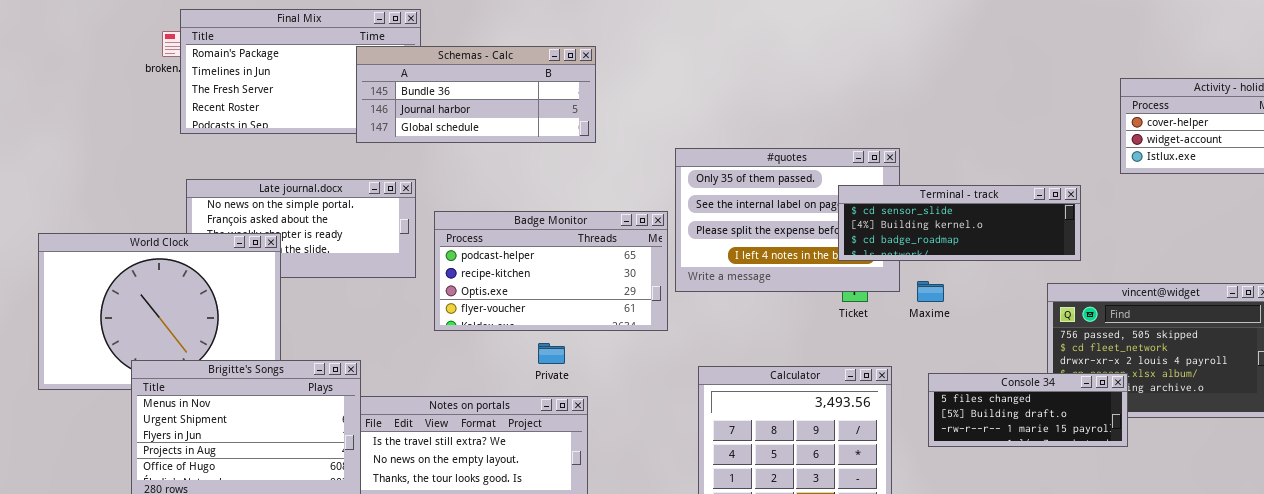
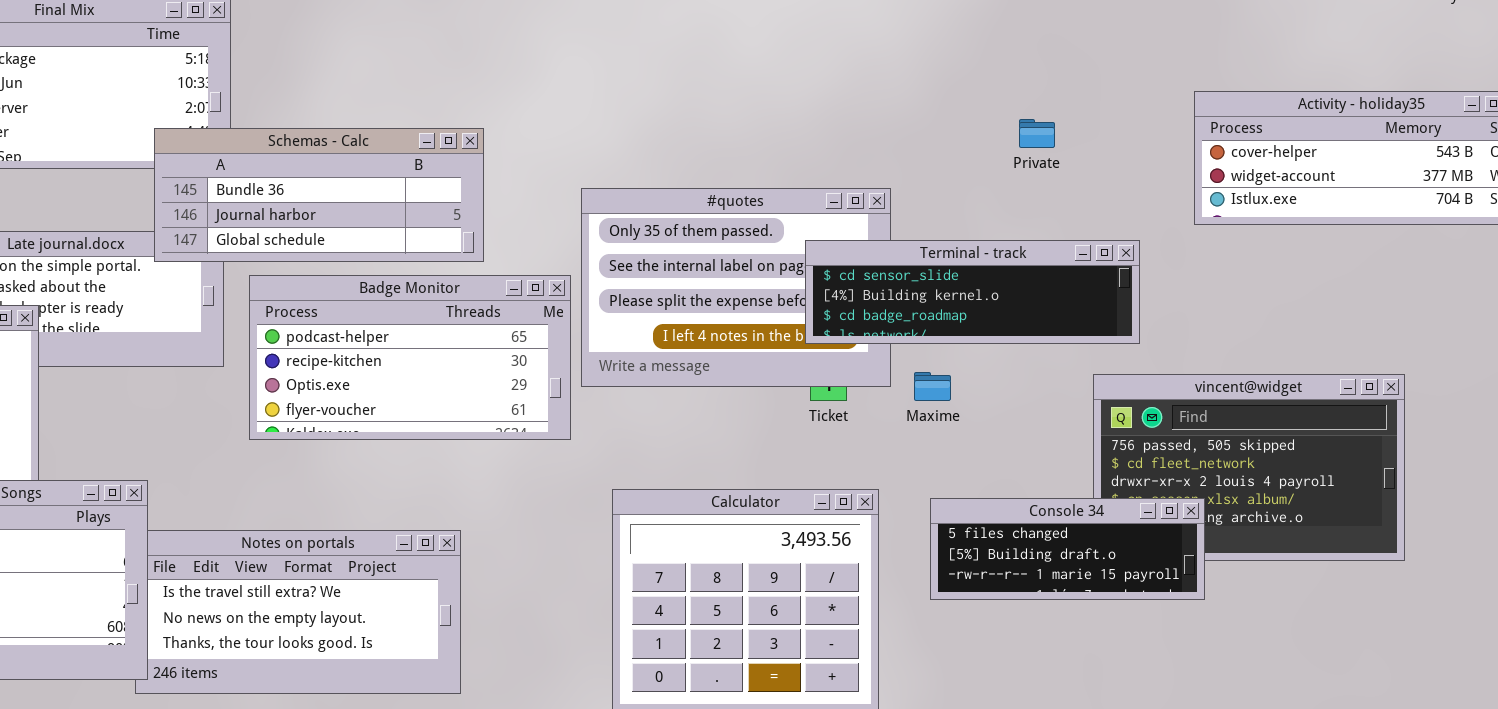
Schemas - Calc: [356,46,596,143] -> [154,128,484,262], moved
Private: [538,343,565,364] -> [1019,119,1055,148], moved

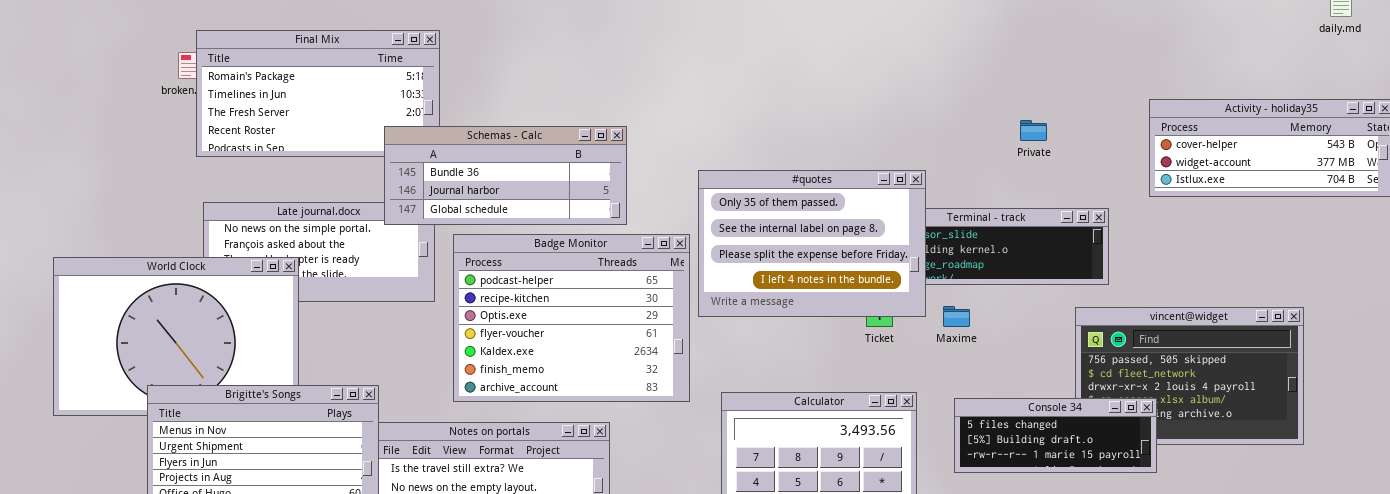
#quotes: [581,188,891,387] -> [698,170,926,317], raised
Badge Monitor: [249,275,571,440] -> [453,234,690,402], resized

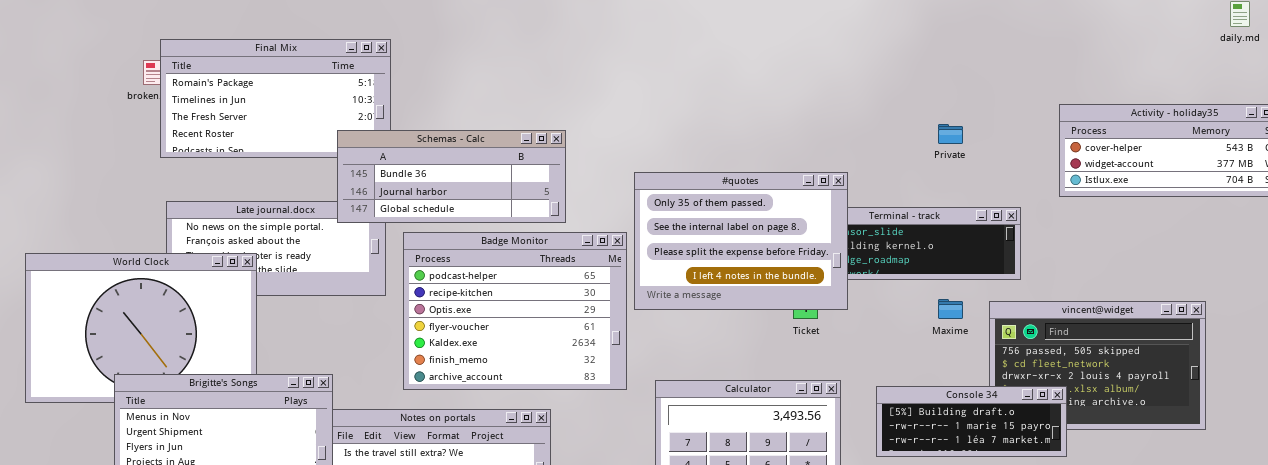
Maxime: [943,306,970,327] -> [938,299,963,319], moved
Console 34: [954,398,1157,473] -> [876,386,1067,457], scrolled down 1 row

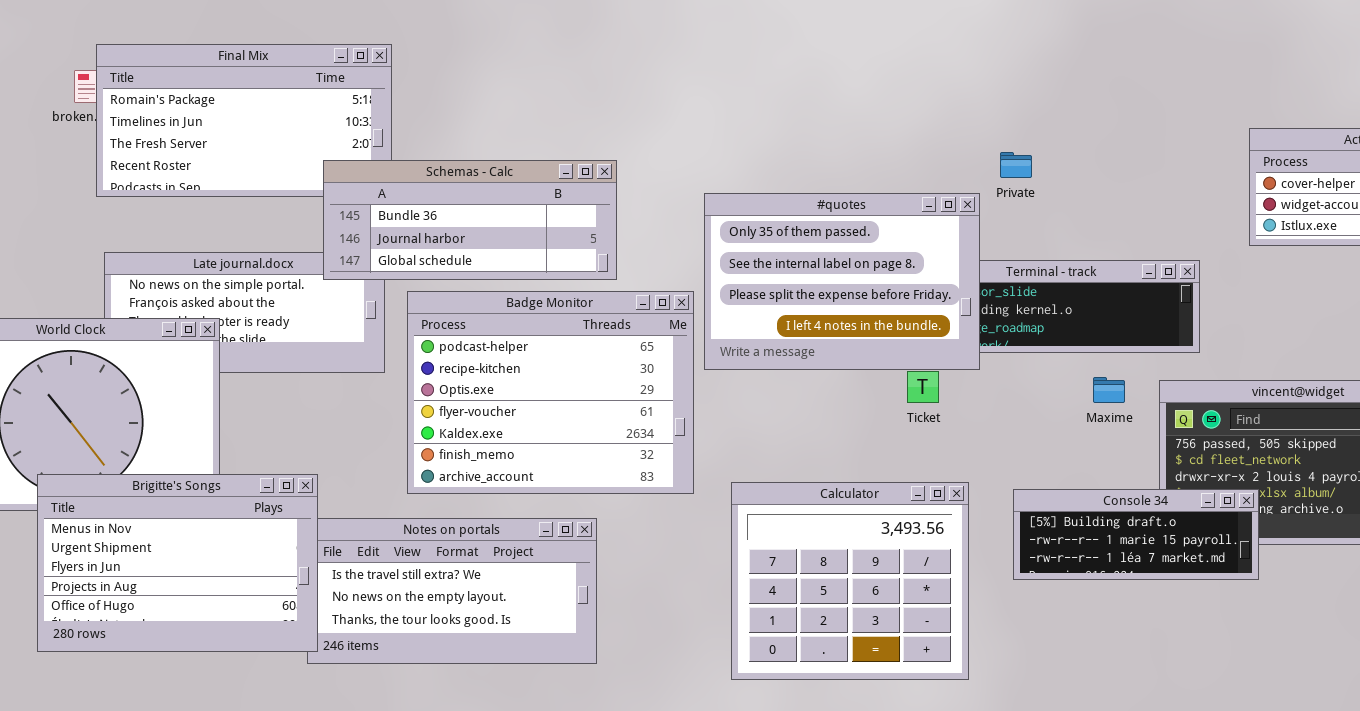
Private: [938,124,963,144] -> [1000,152,1032,178], moved
#quotes: [634,172,848,310] -> [704,193,980,370], moved

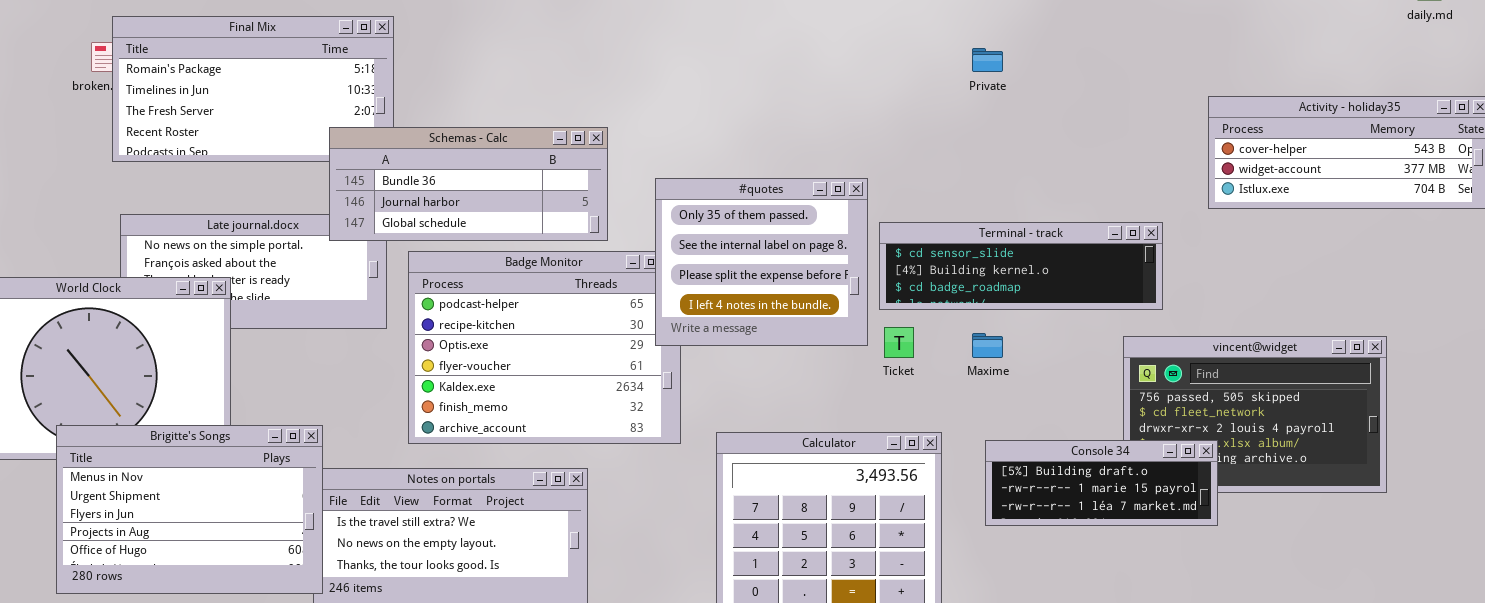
Private: [1000,152,1032,178] -> [972,48,1003,72], moved
#quotes: [704,193,980,370] -> [655,178,868,346], moved, resized
Maxime: [1093,377,1125,403] -> [972,333,1003,358], moved

